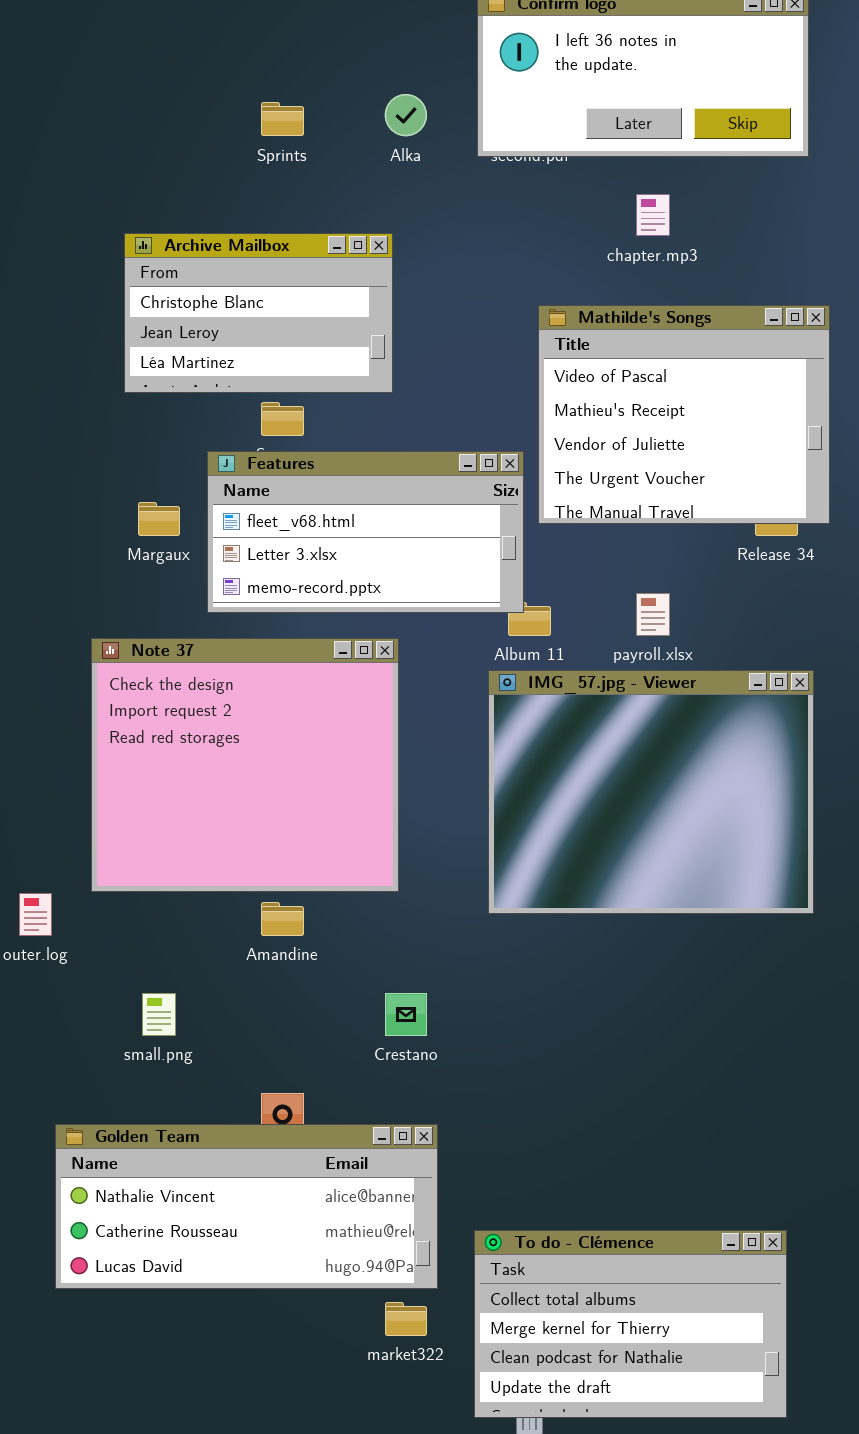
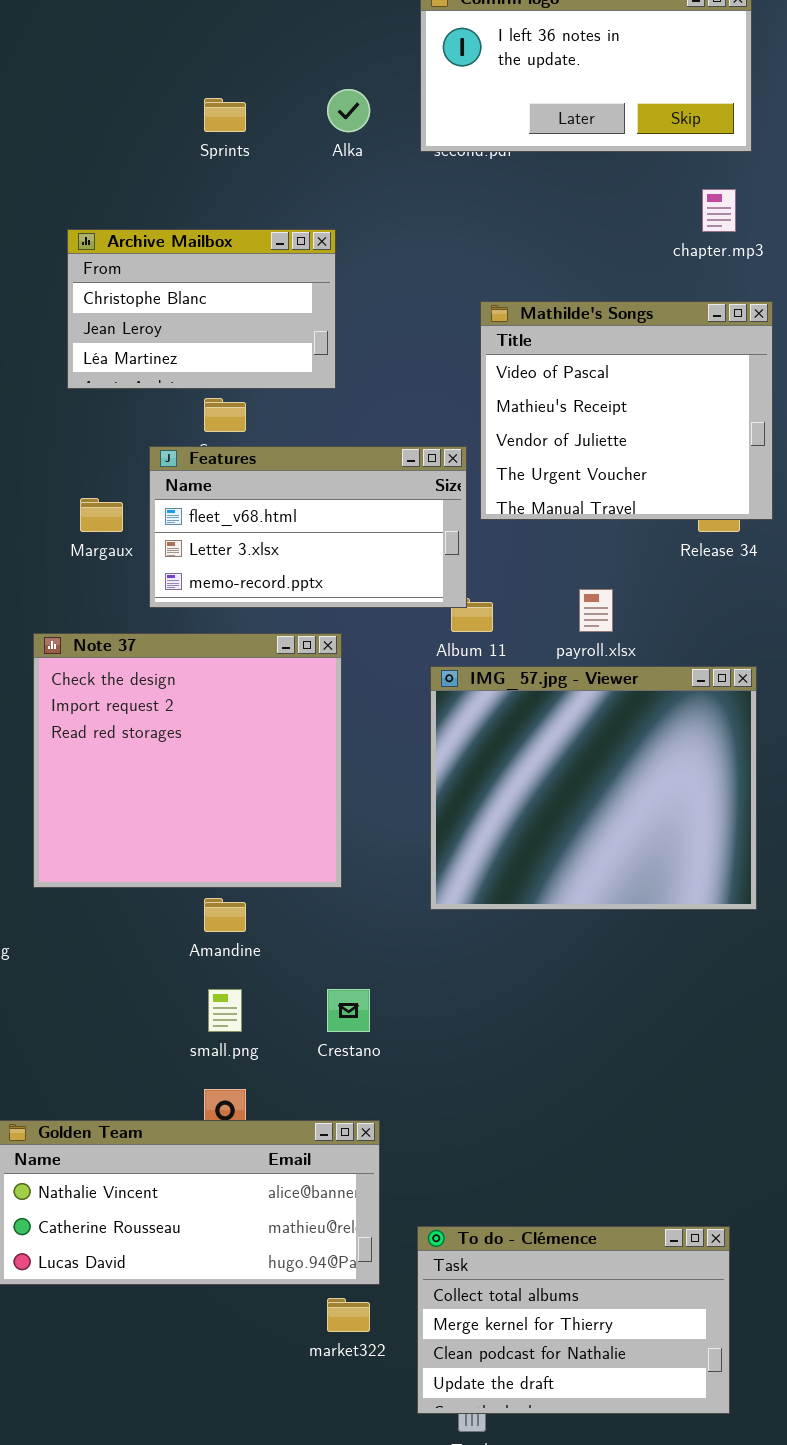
chapter.mp3: [636,194,670,236] -> [702,189,736,232], moved
small.png: [142,993,176,1036] -> [208,989,242,1032], moved

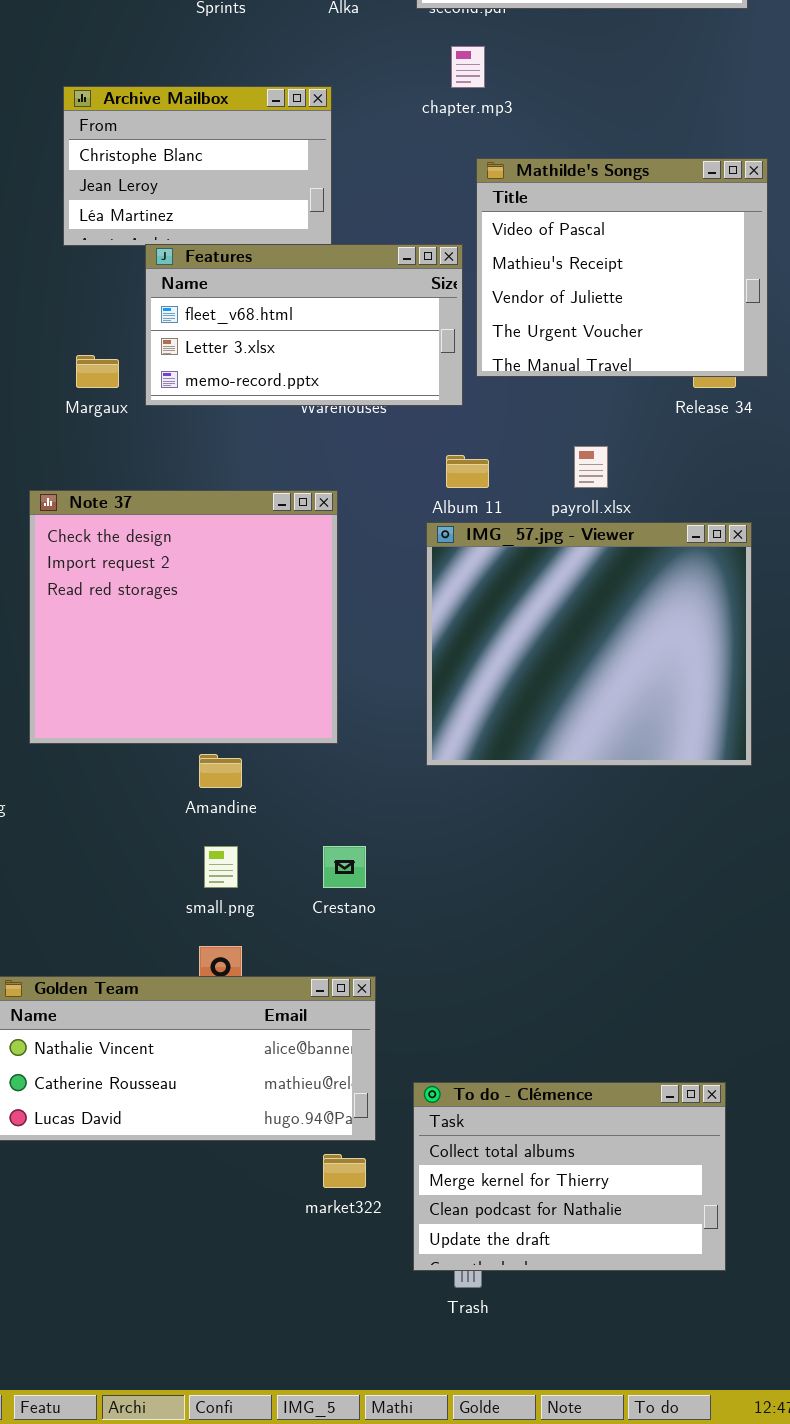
chapter.mp3: [702,189,736,232] -> [451,46,485,88], moved
Features: [149,446,467,608] -> [145,244,463,406], moved

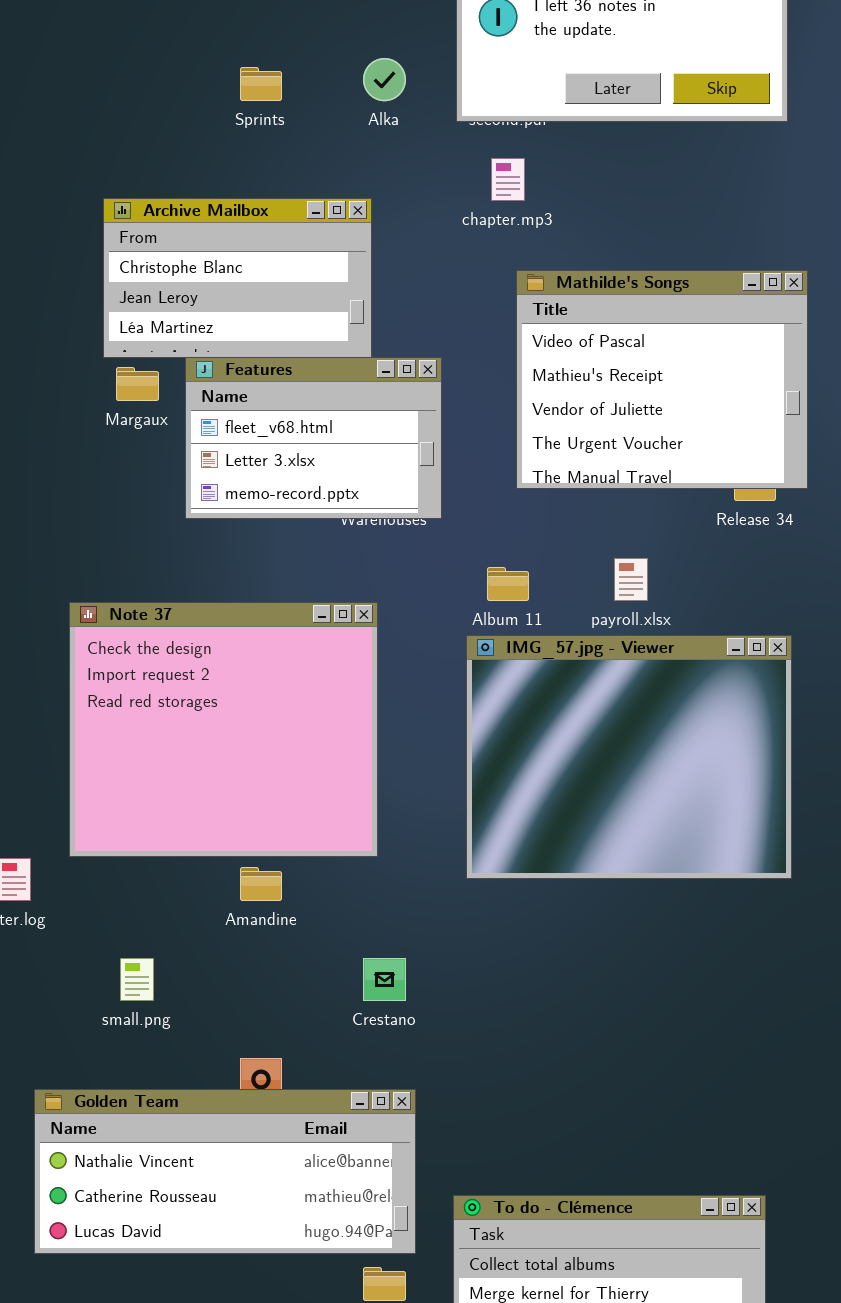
Features: [145,244,463,406] -> [185,357,442,519], resized
Margaux: [76,355,119,388] -> [116,367,159,401], moved
small.png: [204,846,238,888] -> [120,958,154,1001], moved

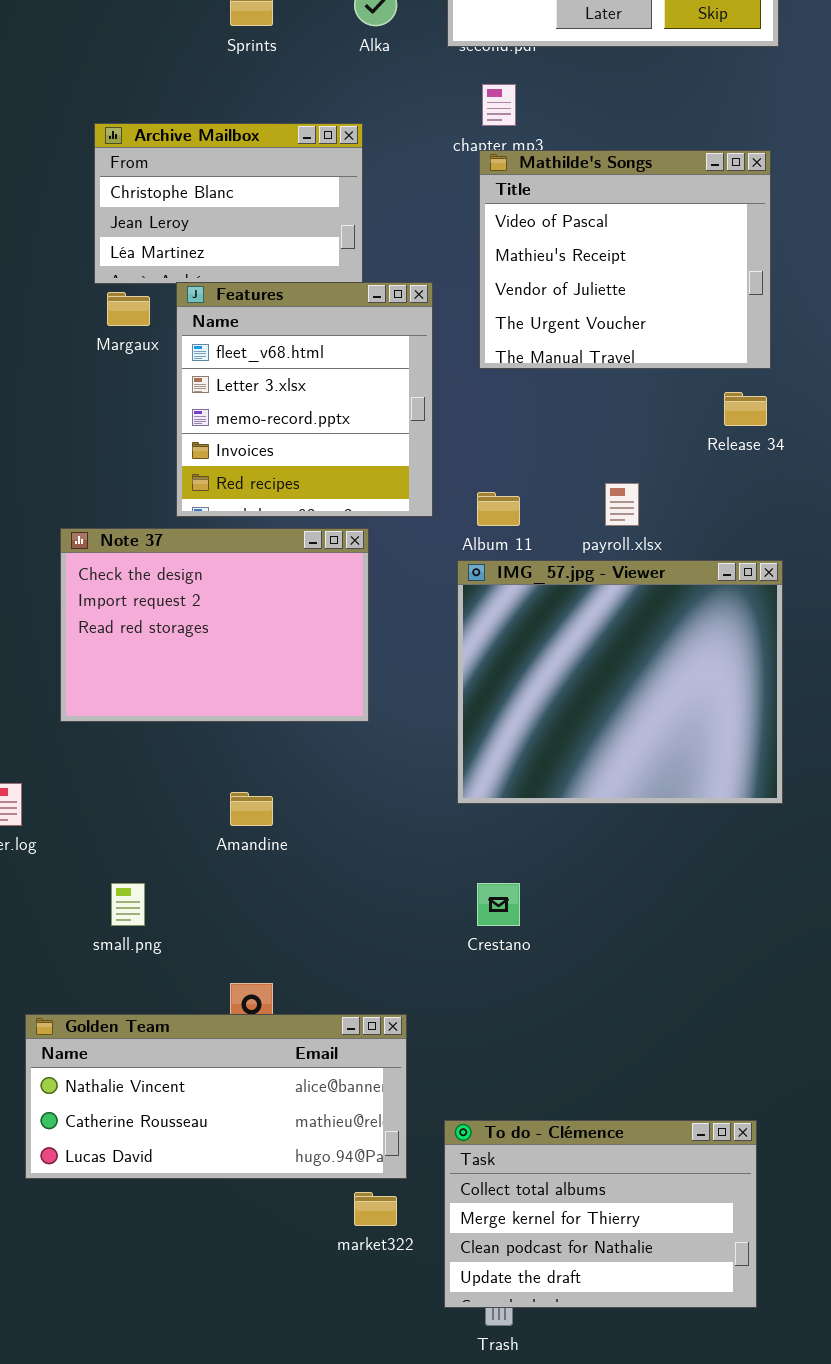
Mathilde's Songs: [516,270,808,489] -> [479,150,771,369], moved
Features: [185,357,442,519] -> [176,282,433,517], resized
Note 37: [69,602,378,857] -> [60,528,369,722], resized
Crestano: [363,958,406,1001] -> [477,883,520,926], moved

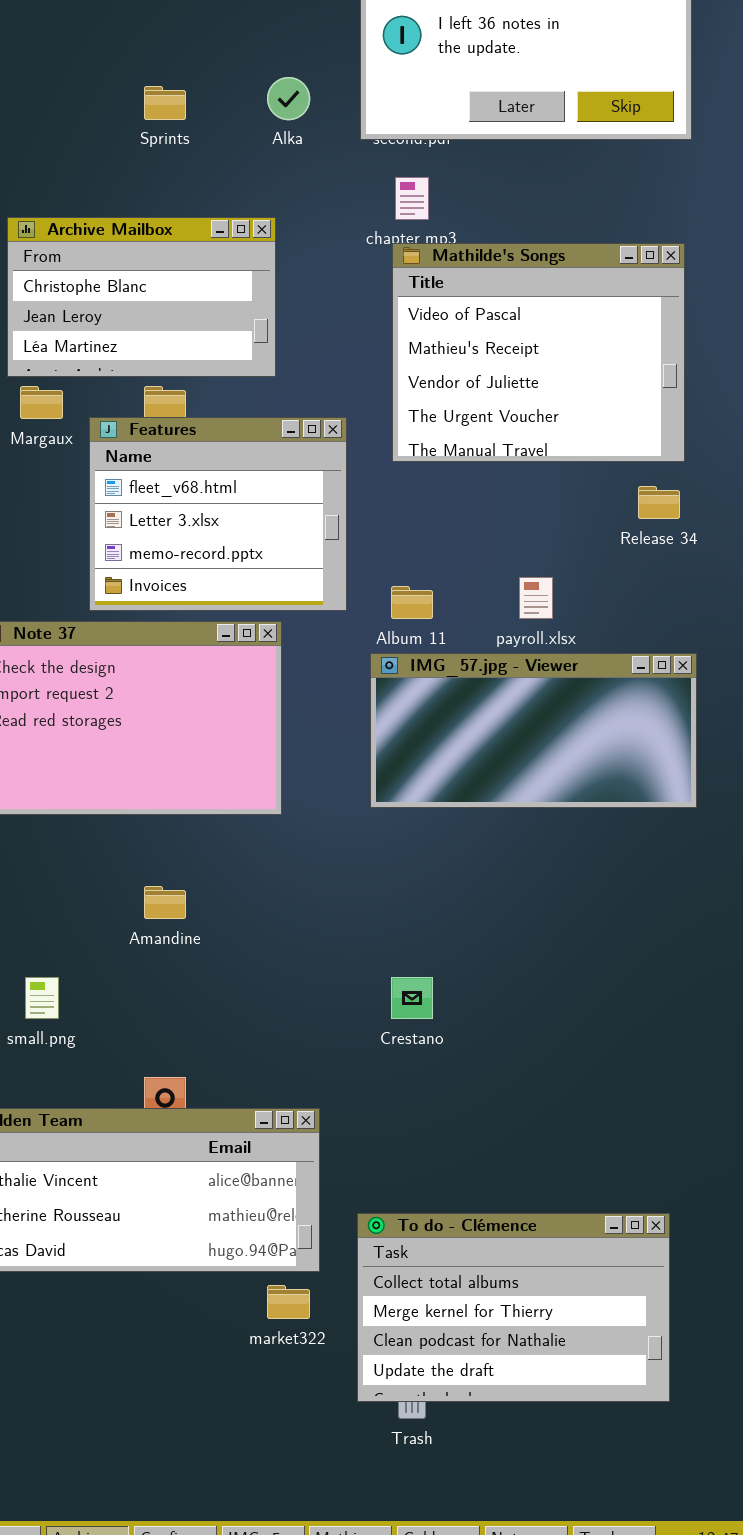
Features: [176,282,433,517] -> [89,417,347,611], resized
IMG_57.jpg - Viewer: [457,560,783,804] -> [370,653,697,808], resized

